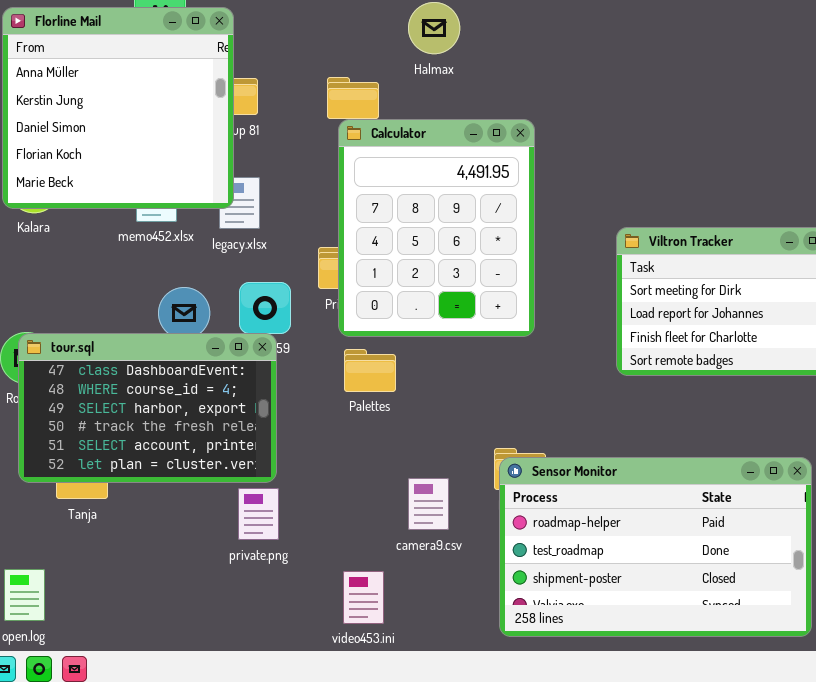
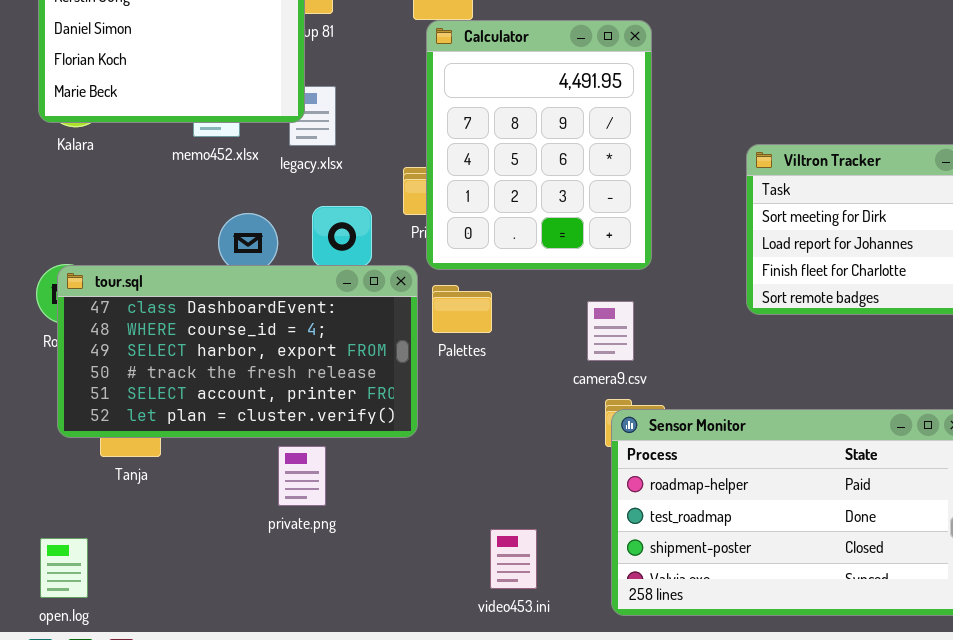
tour.sql: [18,333,277,483] -> [57,265,418,438], resized
camera9.csv: [408,478,449,530] -> [587,301,634,361], moved
private.png: [238,488,279,540] -> [278,446,326,506], moved
video453.ini: [343,571,384,624] -> [490,529,537,589], moved

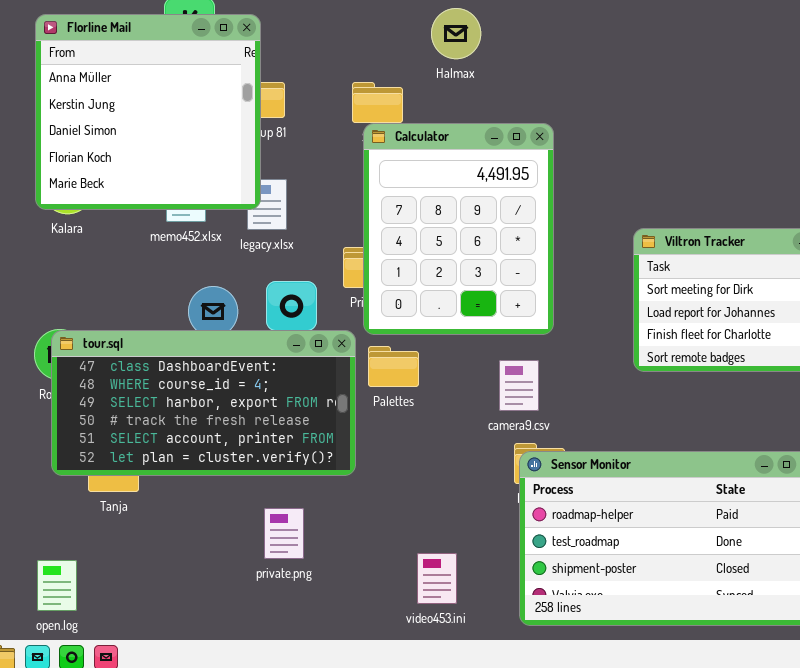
private.png: [278,446,326,506] -> [264,508,304,559], moved

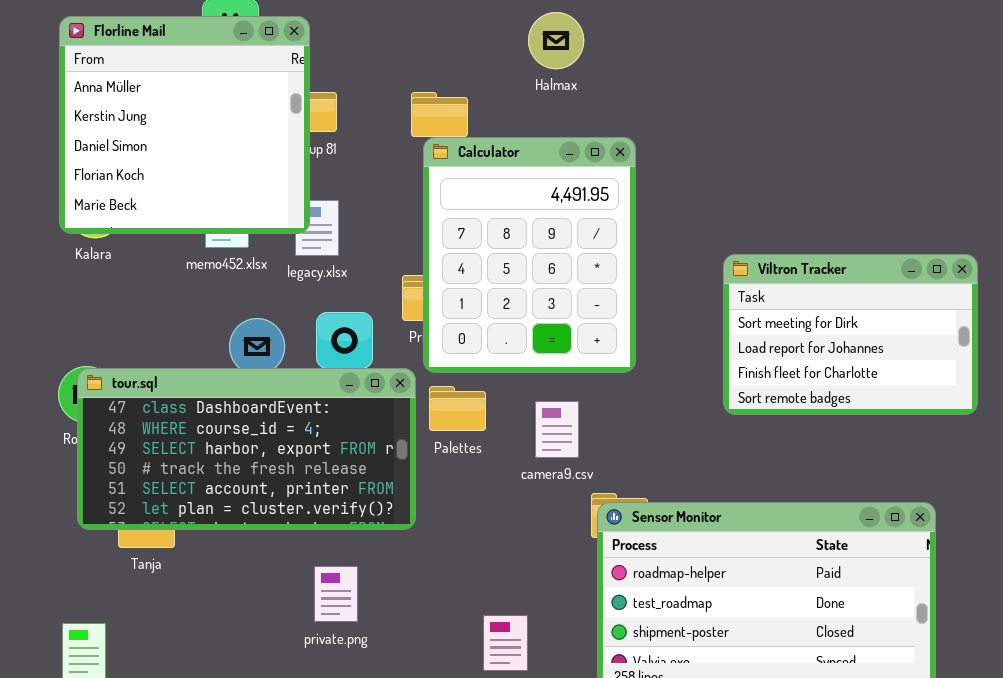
Halmax: [431,8,481,59] -> [528,12,584,69], moved
camera9.csv: [499,360,539,411] -> [535,401,579,458], moved

